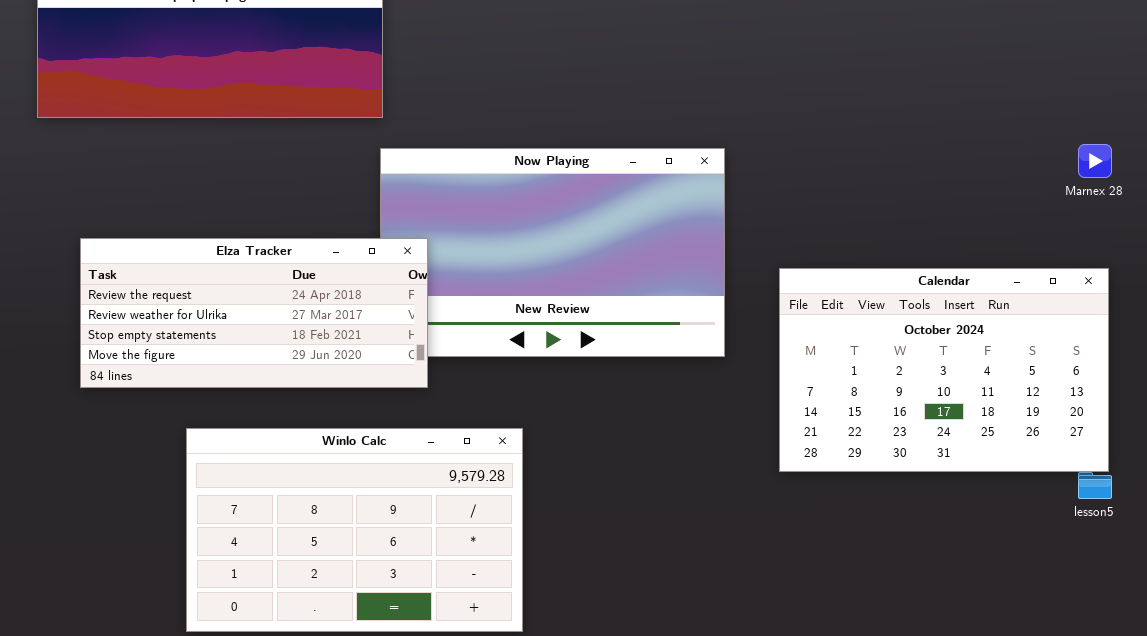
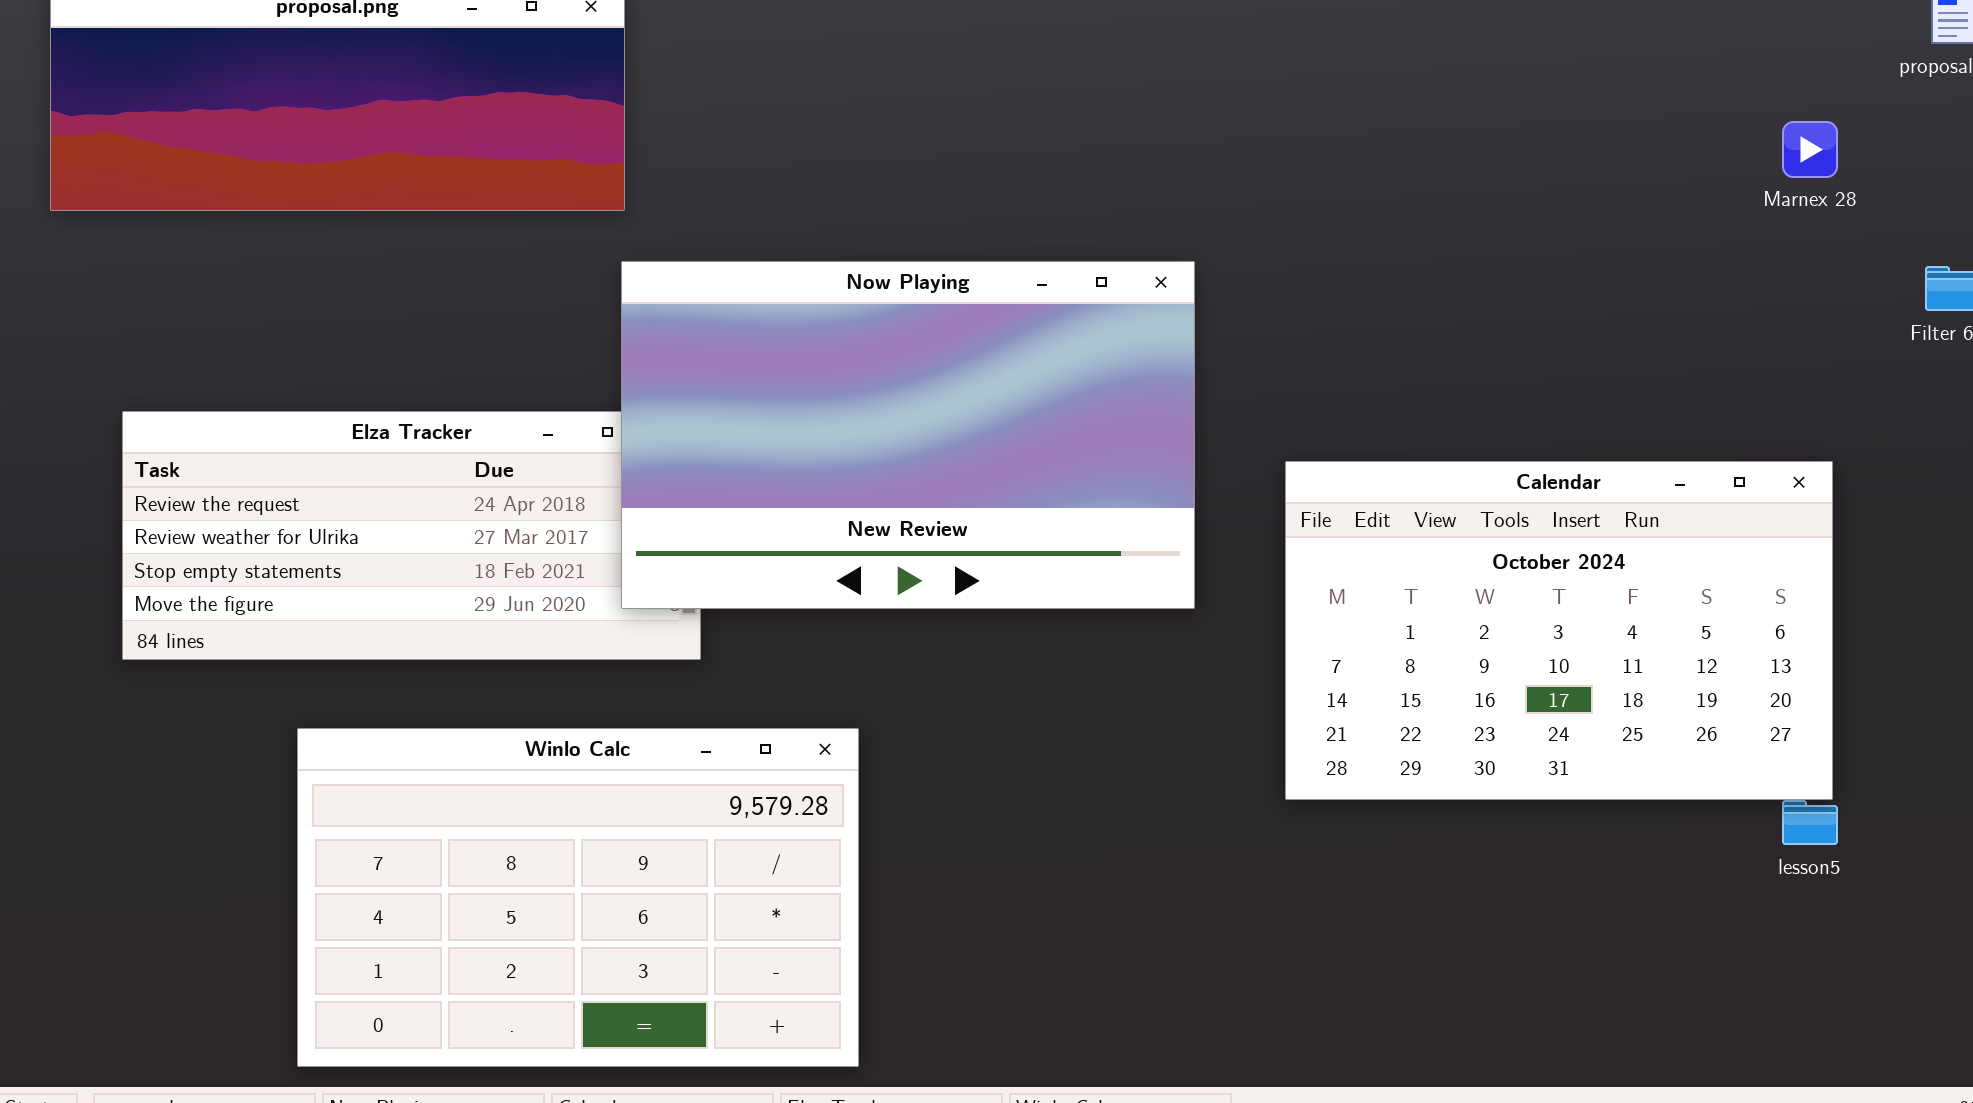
Marnex 28: [1078,144,1112,178] -> [1782,121,1838,178], moved
Now Playing: [380,148,725,357] -> [621,261,1195,609], raised

